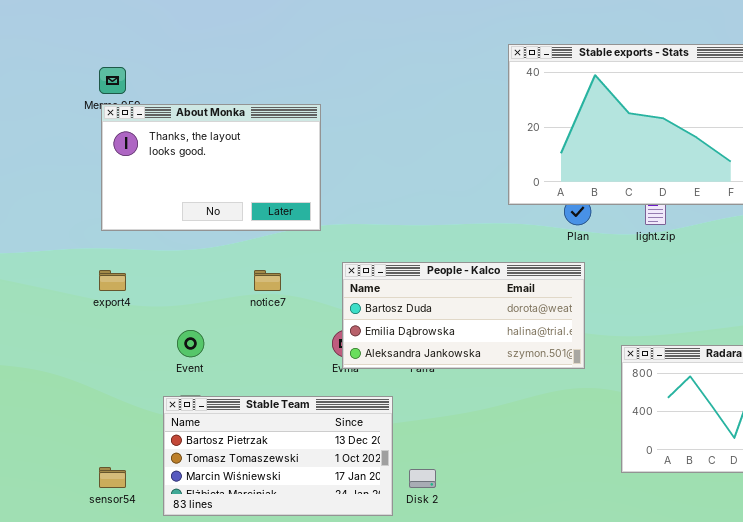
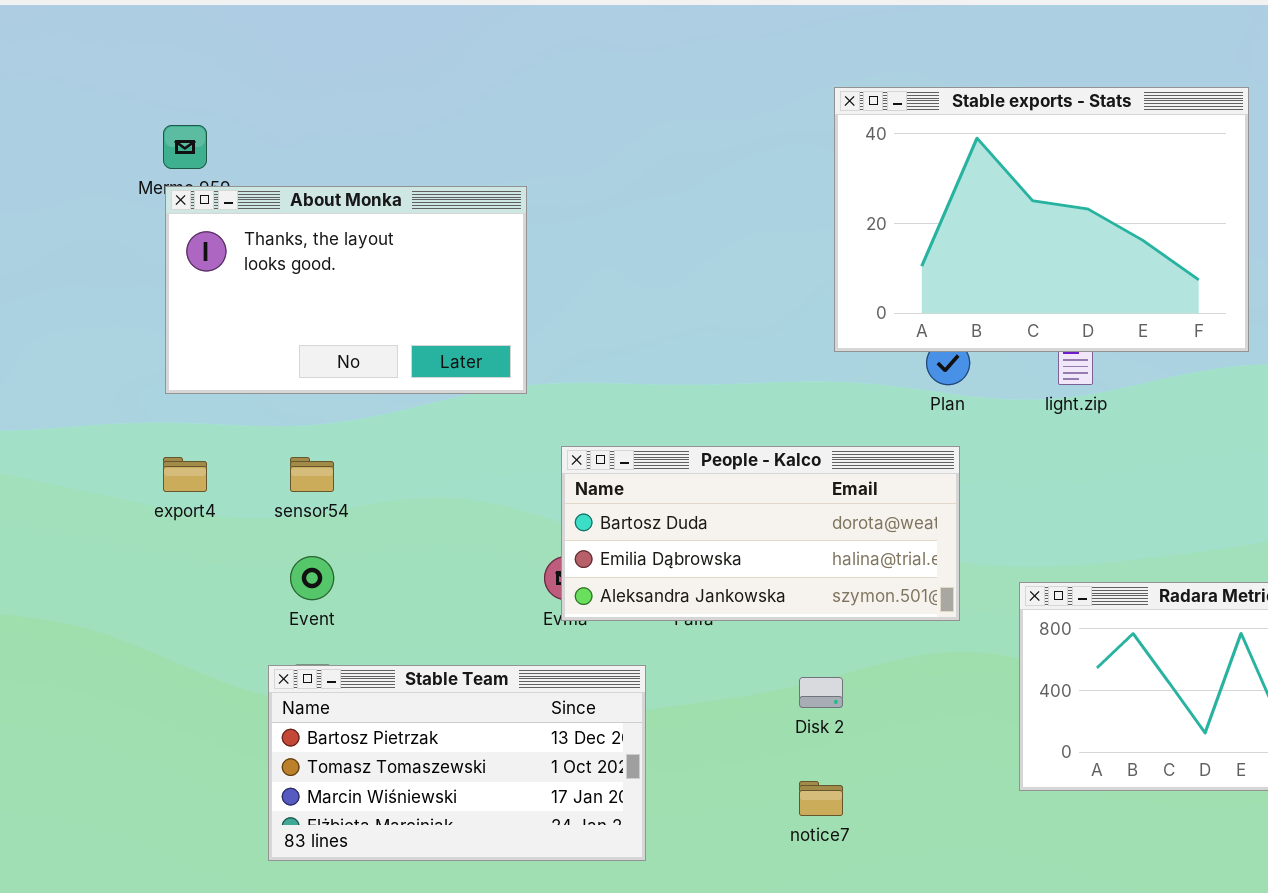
notice7: [254,270,281,291] -> [799,781,843,816], moved
sensor54: [99,467,126,488] -> [290,457,334,492], moved
Disk 2: [409,469,436,488] -> [799,677,843,708], moved

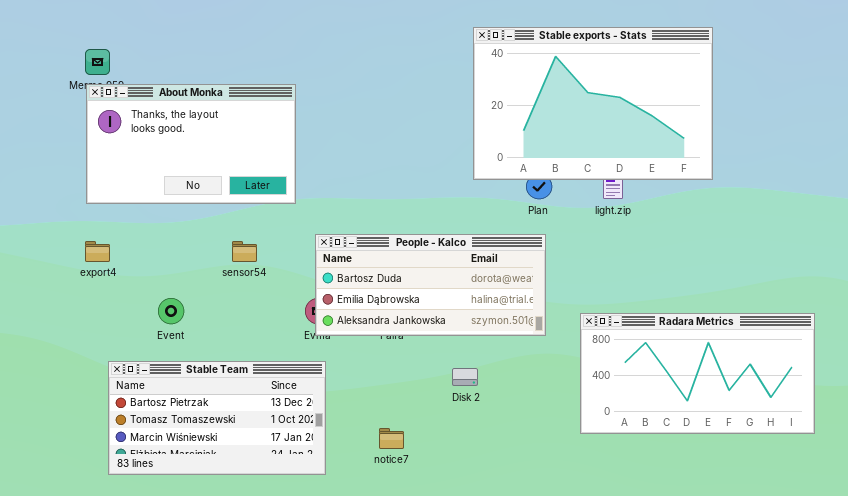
sensor54: [290,457,334,492] -> [232,241,257,262], moved
Stable Team: [268,665,646,861] -> [108,361,326,475], moved
notice7: [799,781,843,816] -> [379,428,404,449], moved

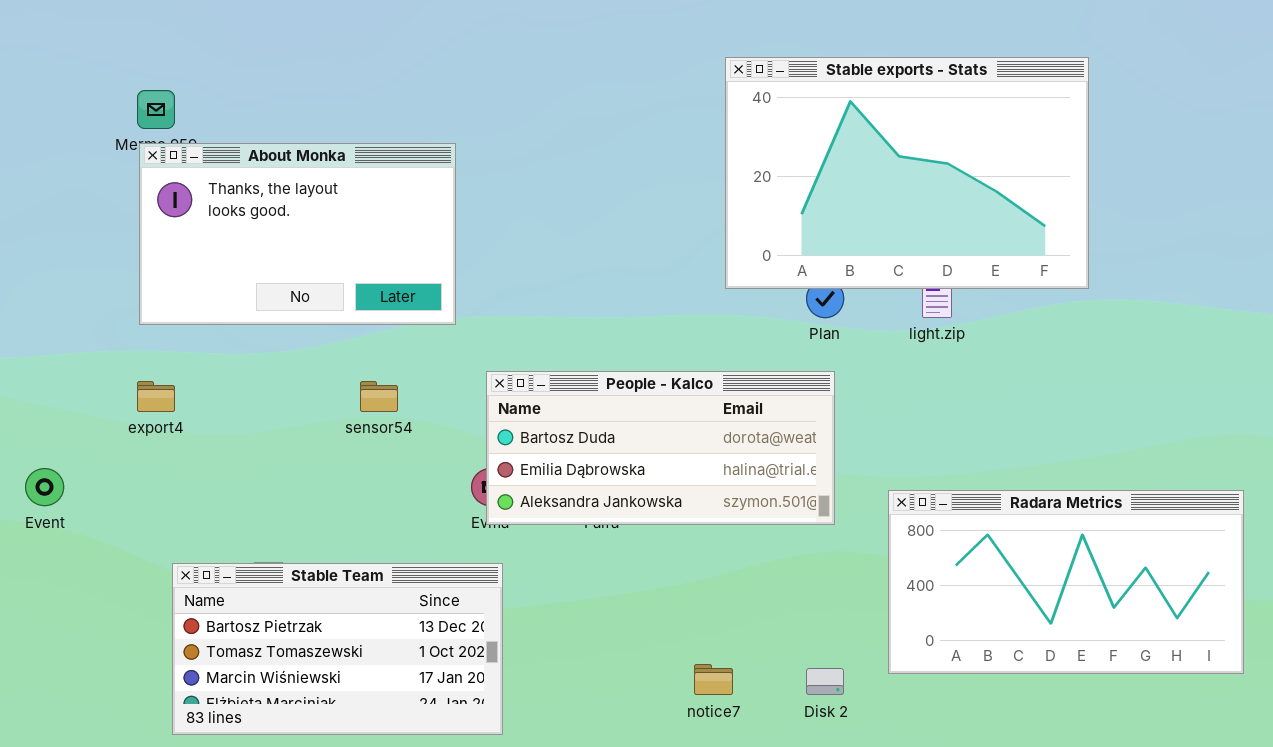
Event: [158,298,184,324] -> [25,468,64,506], moved
Disk 2: [452,368,478,386] -> [806,668,844,695], moved
notice7: [379,428,404,449] -> [694,664,733,695], moved

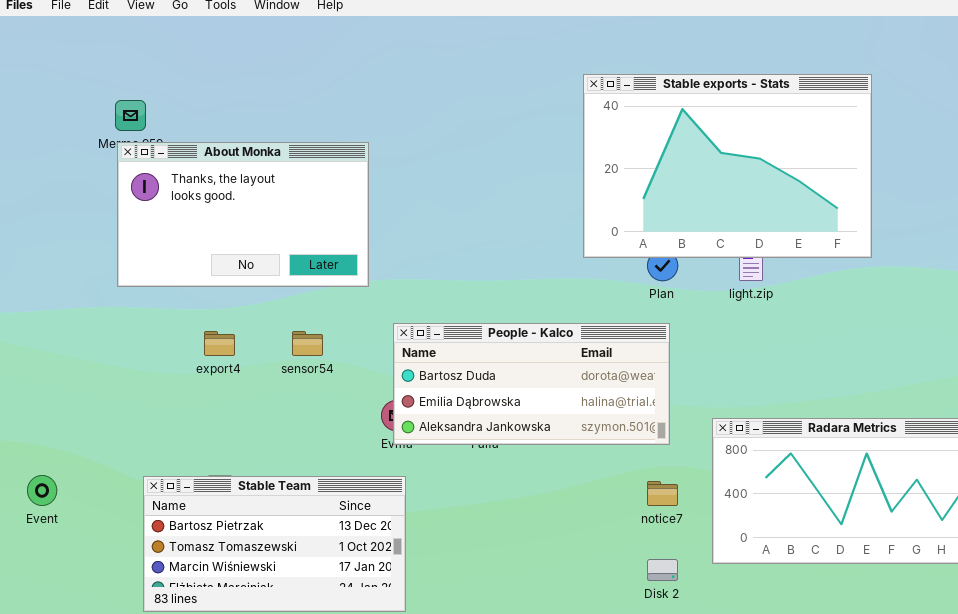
export4: [137,381,175,412] -> [204,331,235,356], moved
Event: [25,468,64,506] -> [27,475,57,506], moved
notice7: [694,664,733,695] -> [647,481,678,506], moved

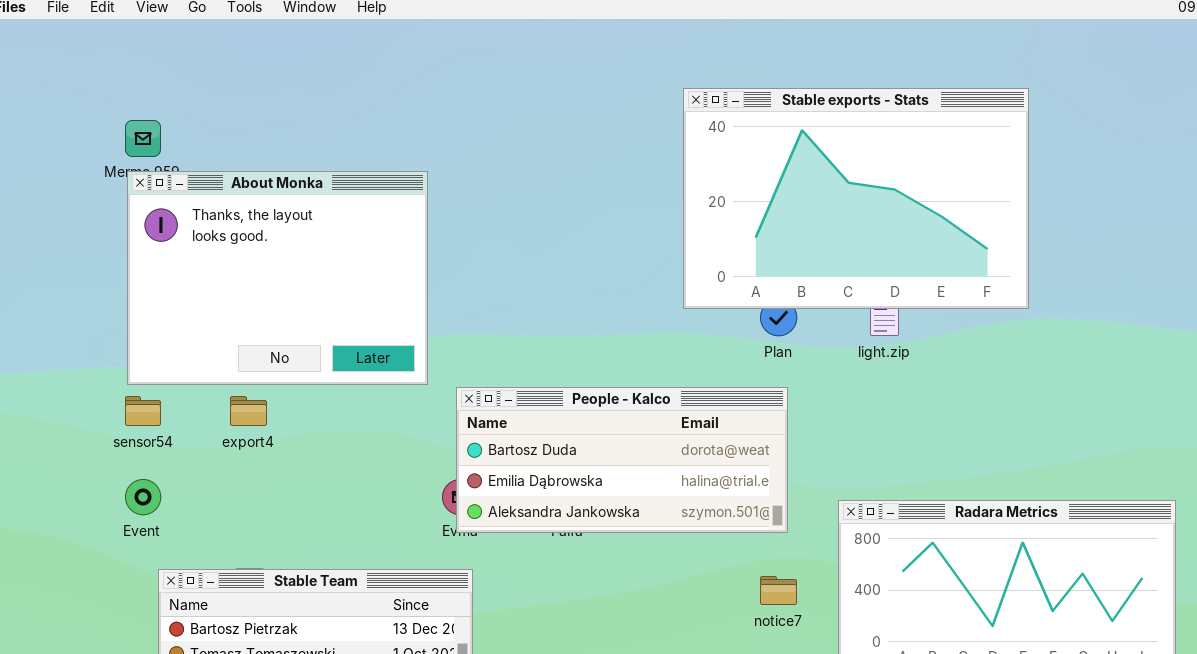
About Monka: [117,142,369,287] -> [127,171,428,385], resized
sensor54: [292,331,323,356] -> [125,396,161,426], moved
Event: [27,475,57,506] -> [125,479,161,515], moved

